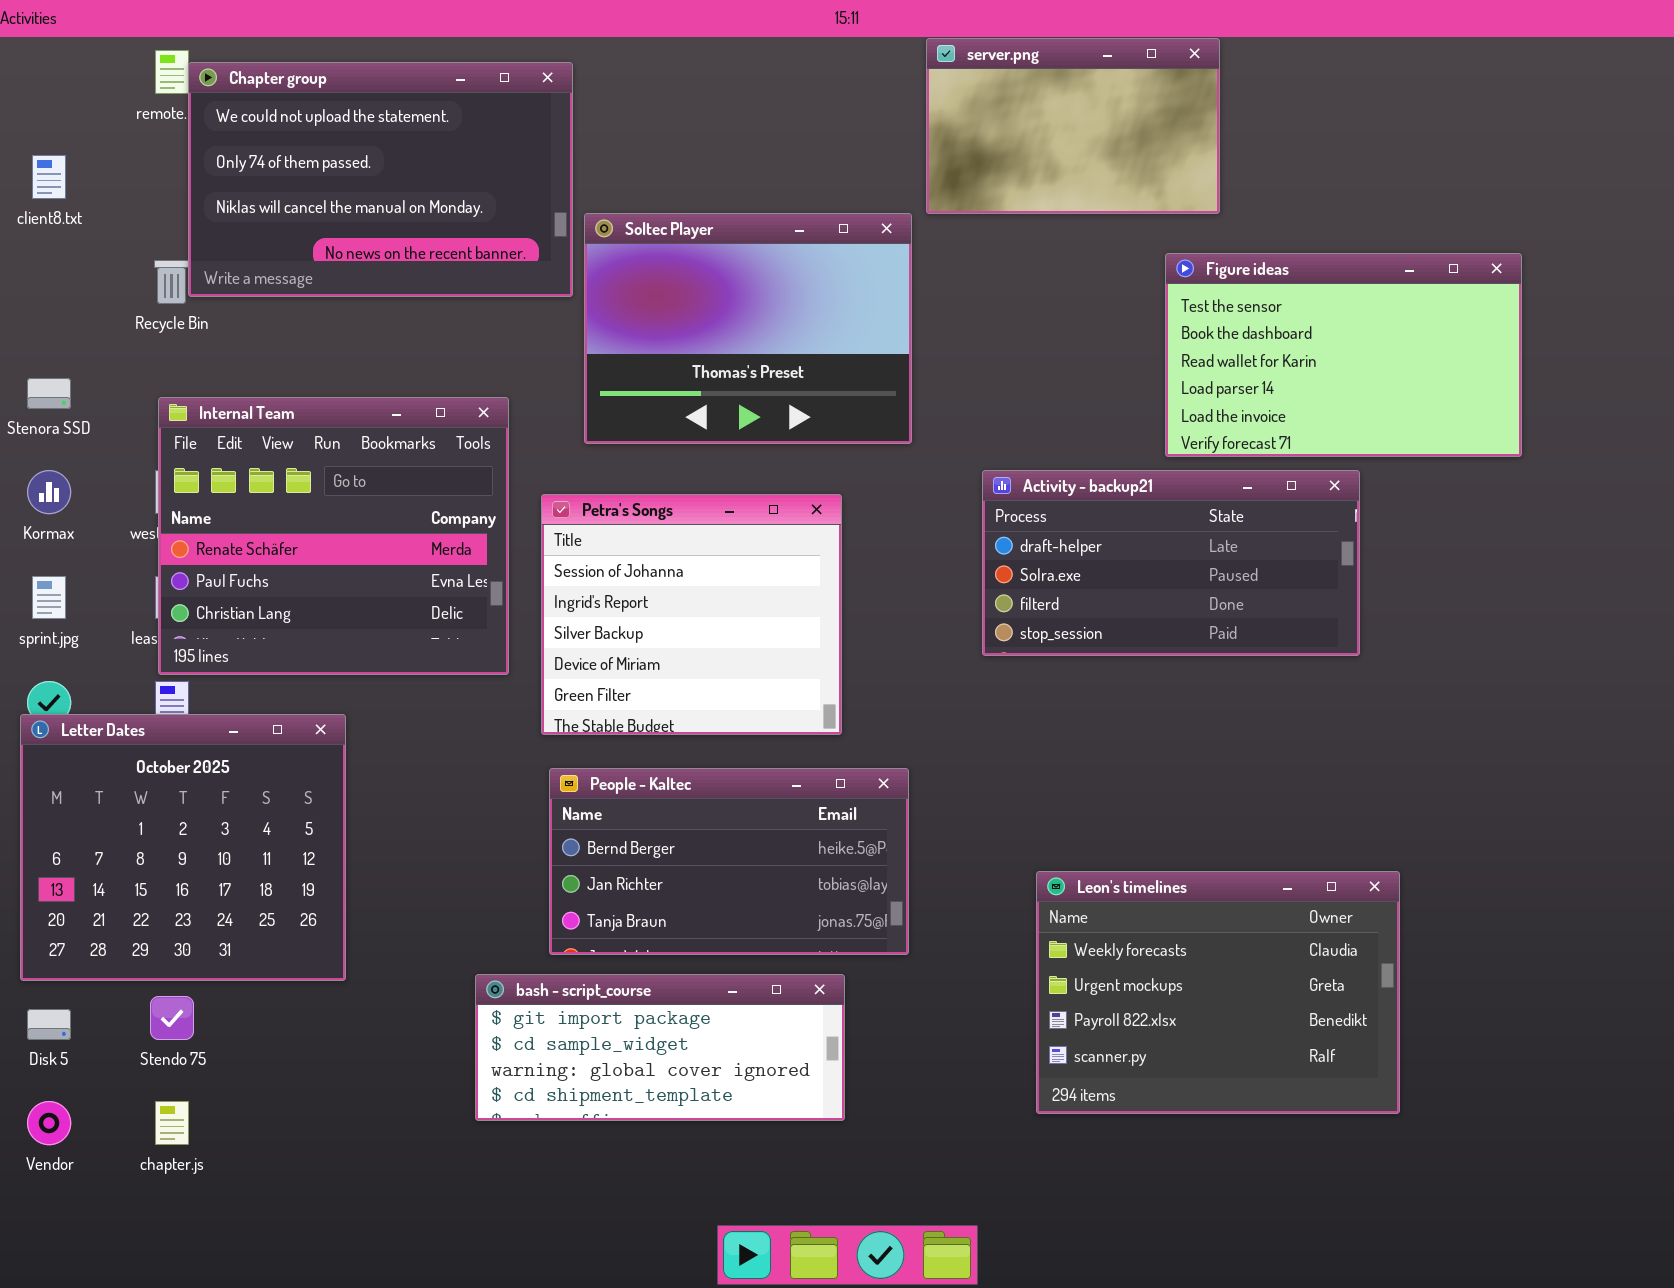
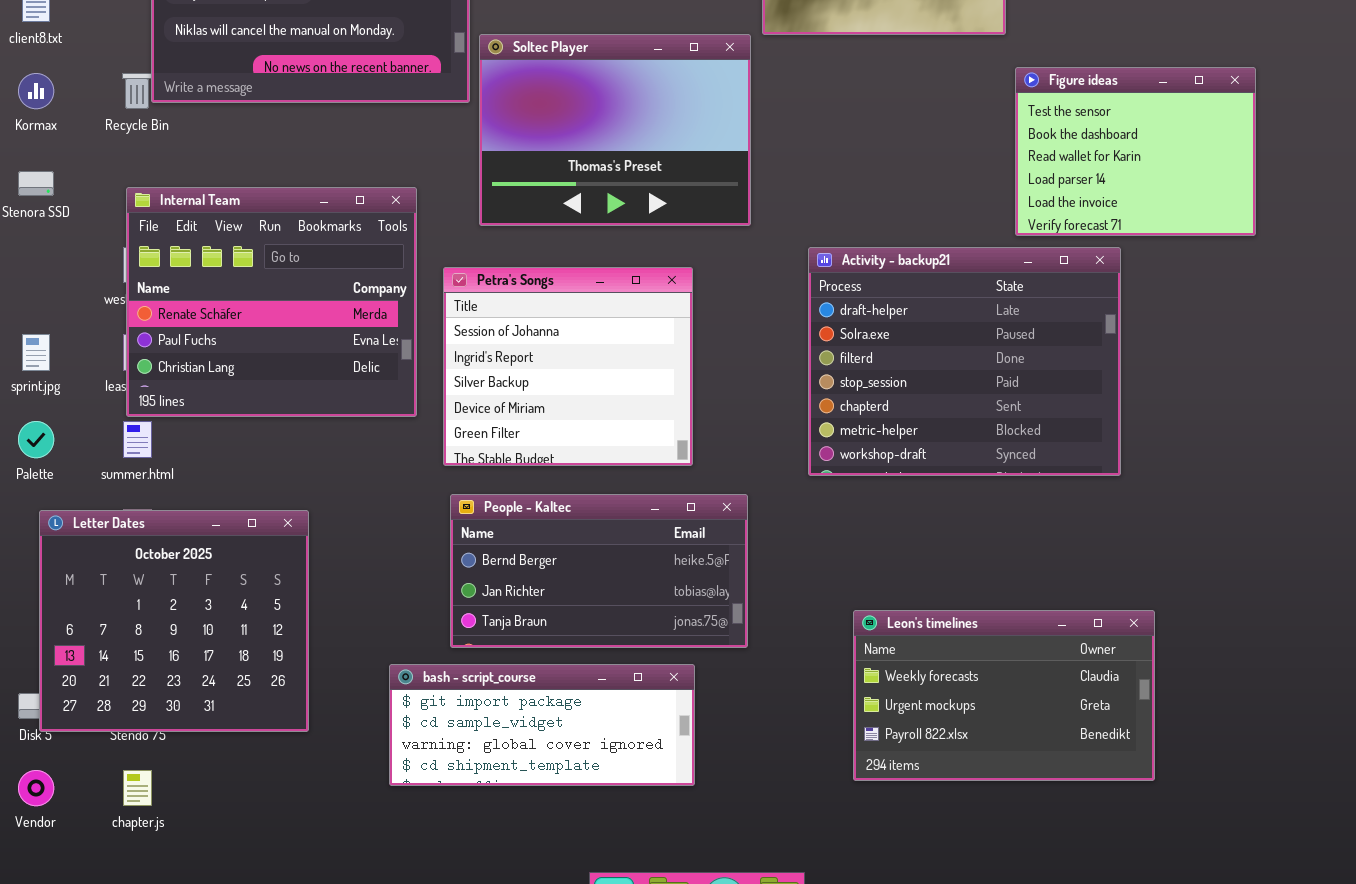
Figure ideas: [1165,253,1522,457] -> [1015,67,1256,236], resized
Kormax: [27,470,71,514] -> [18,73,54,109], moved
Activity - backup21: [982,470,1360,656] -> [808,247,1121,476], resized
Letter Dates: [20,714,346,981] -> [39,510,309,732], moved
Leon's timelines: [1036,871,1400,1114] -> [853,610,1155,781], resized

